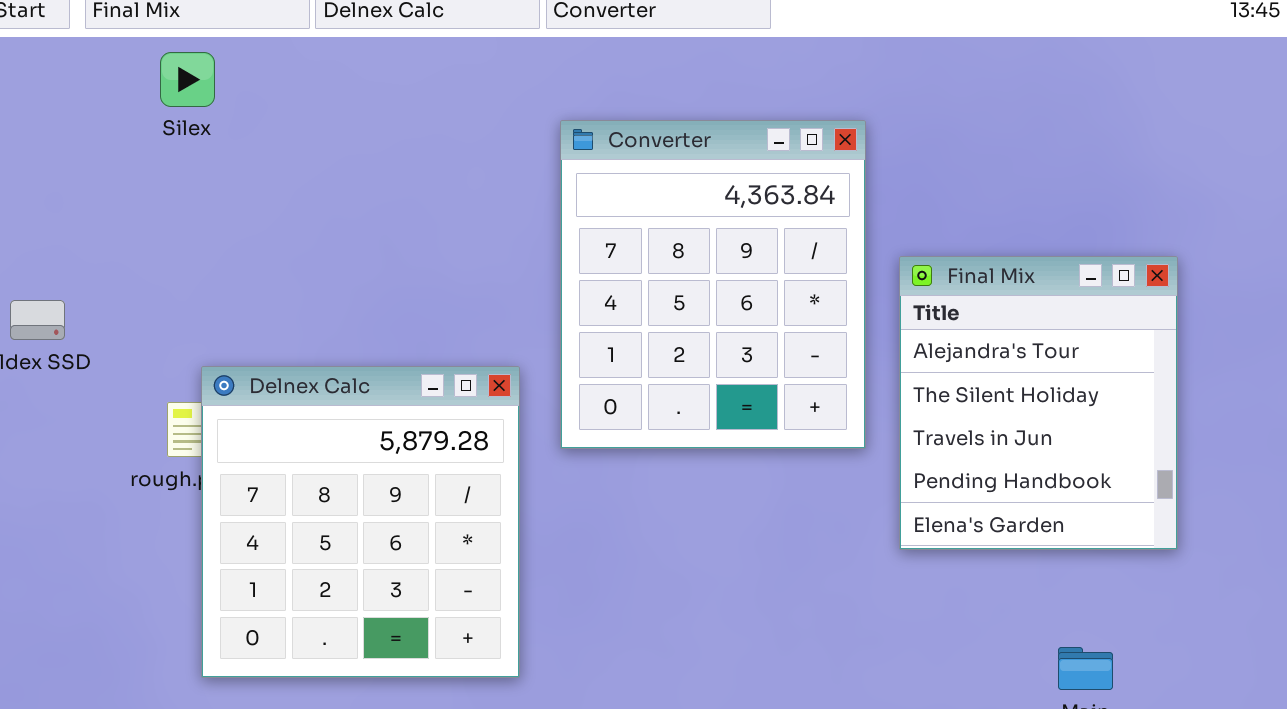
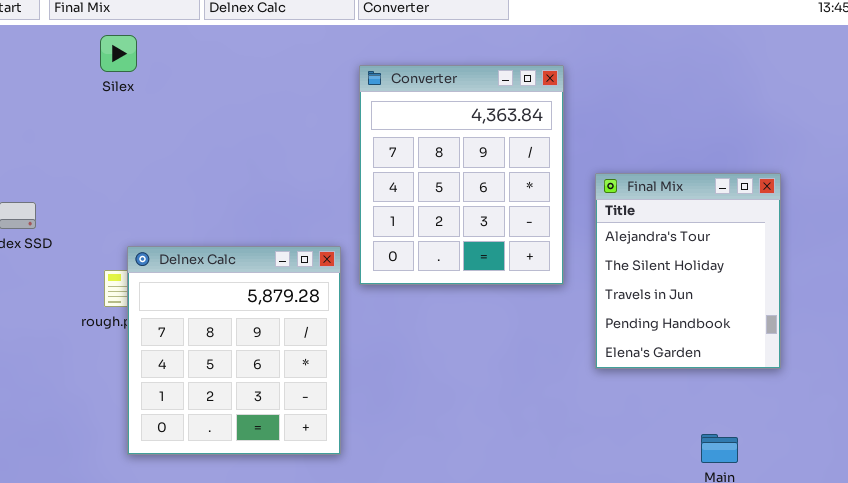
Converter: [560,120,866,449] -> [359,65,564,285], moved

